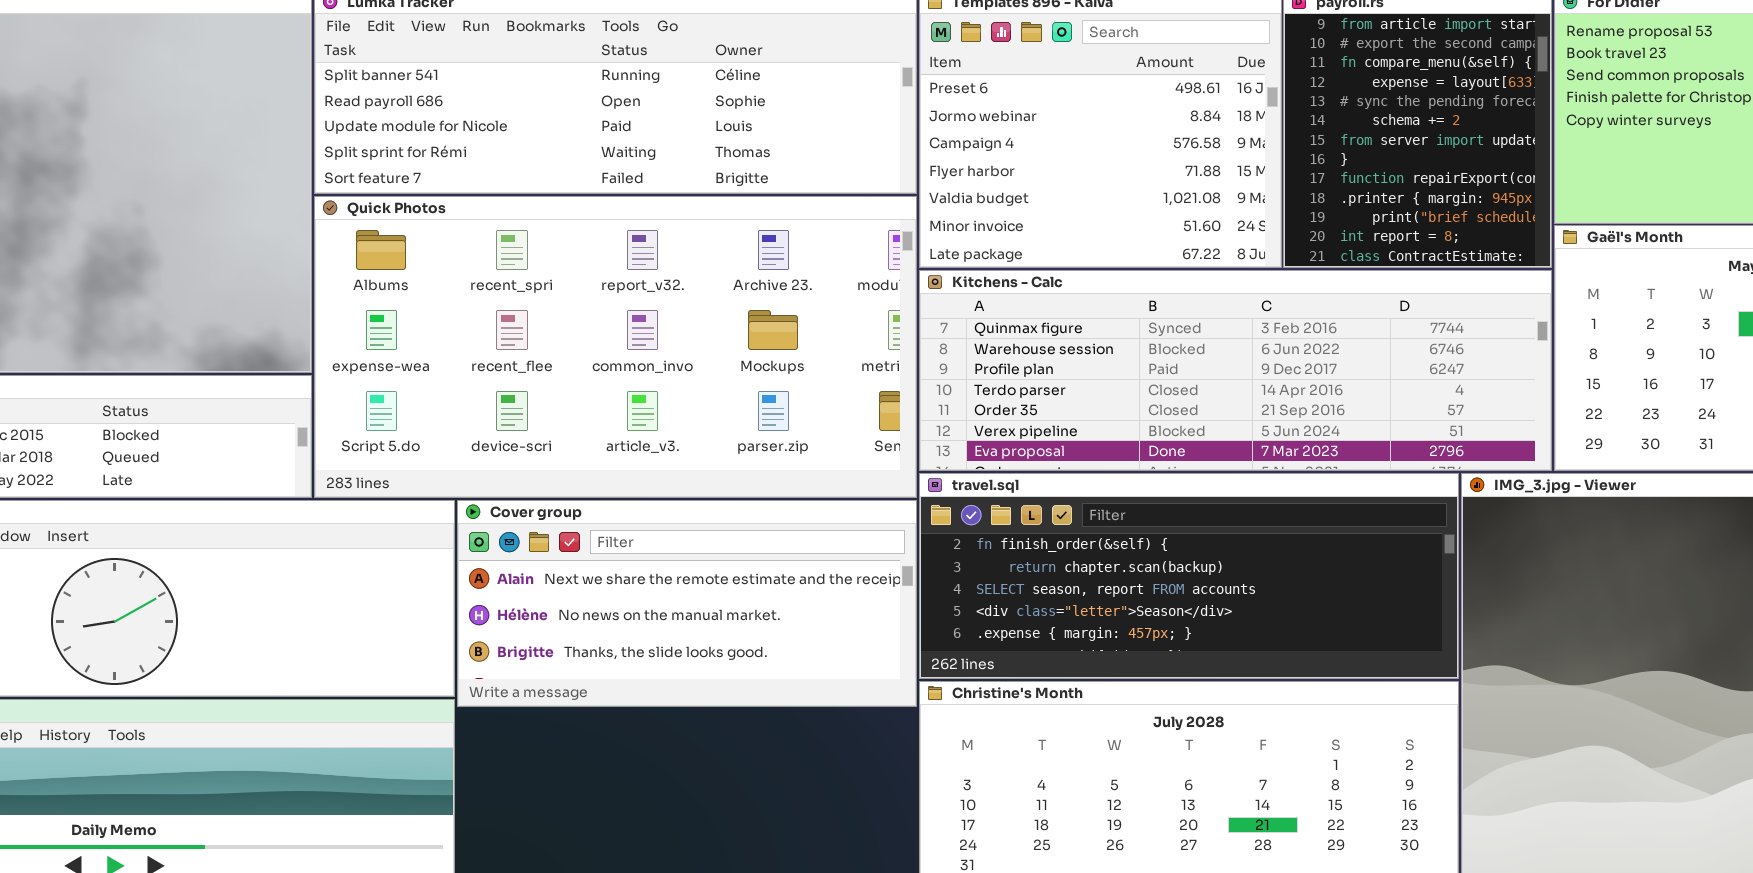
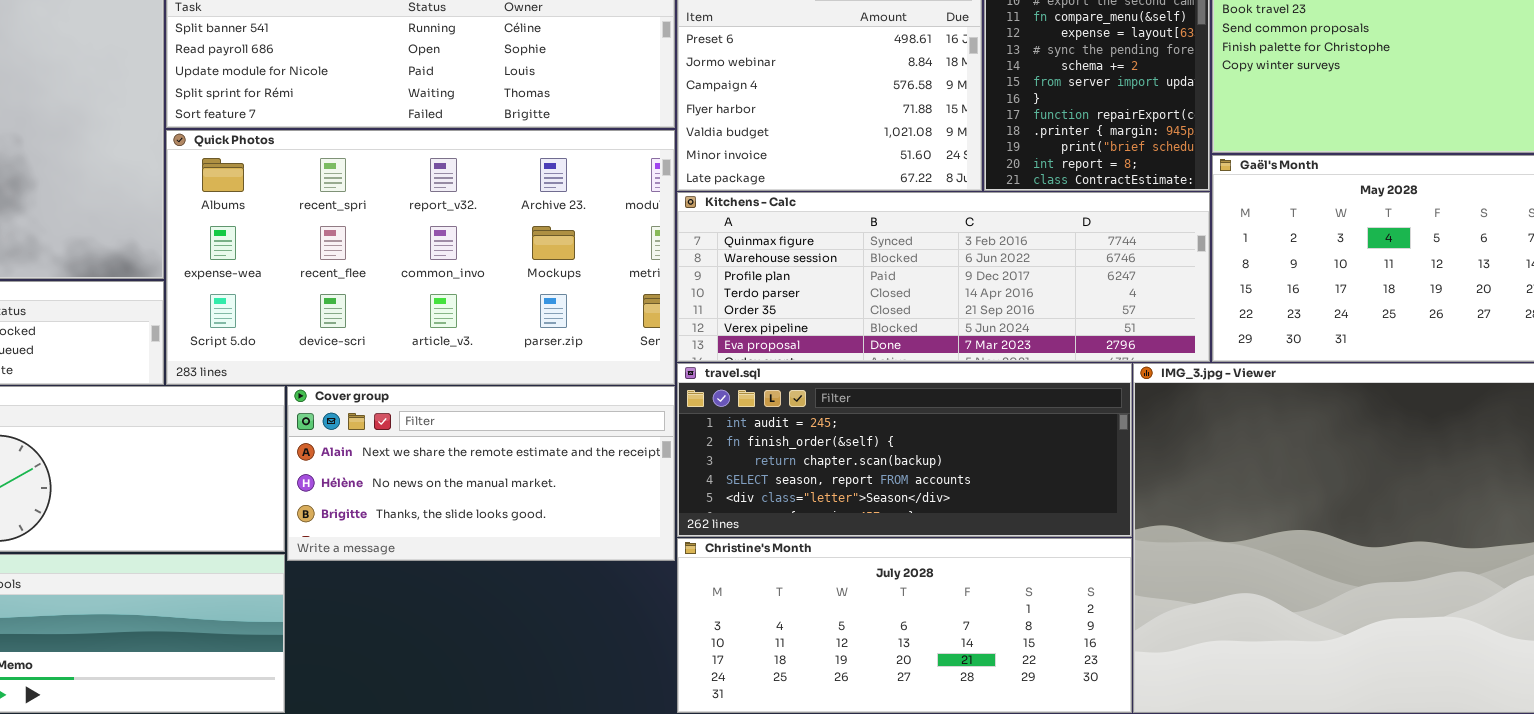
travel.sql: [919,473,1459,679] -> [677,363,1132,537], scrolled up 1 row

